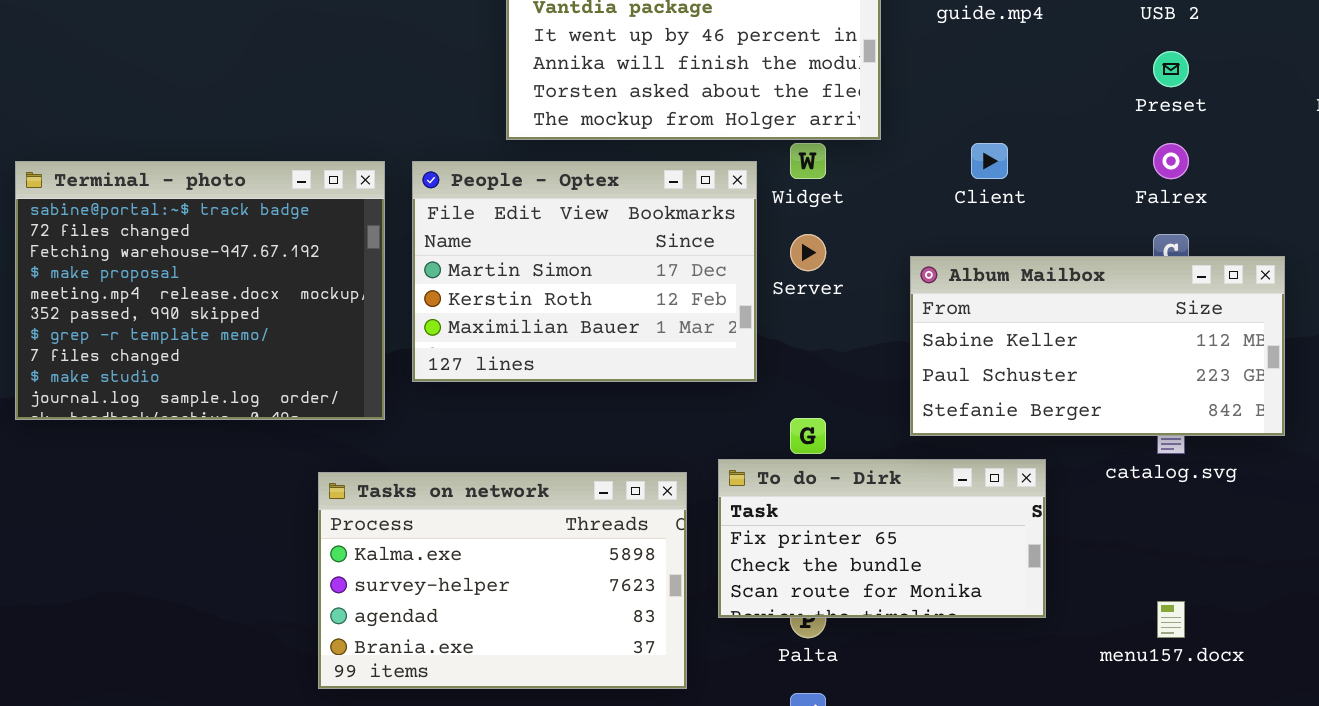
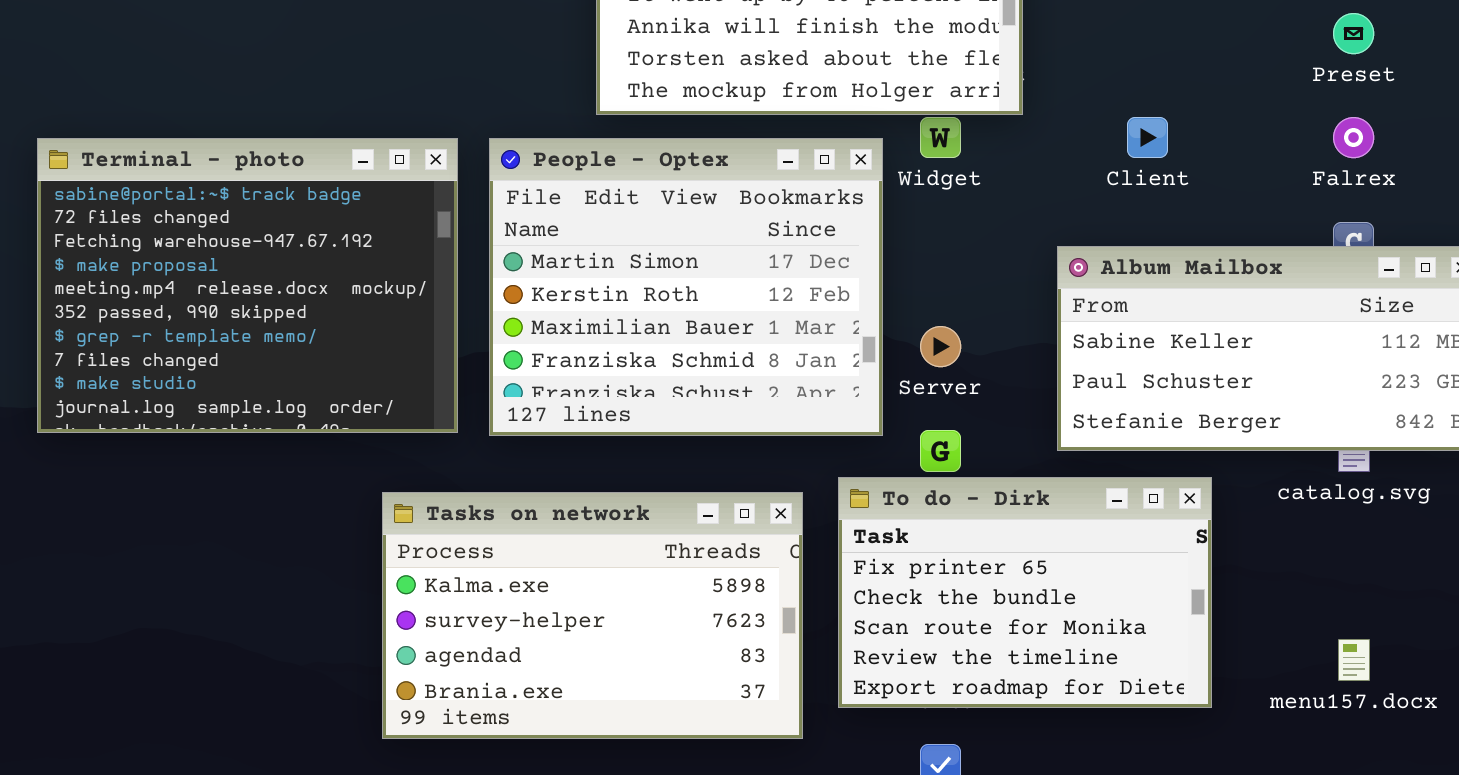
People - Optex: [412,161,757,382] -> [489,138,883,436], resized
Server: [790,234,826,271] -> [920,326,961,367], moved
To do - Dirk: [718,459,1046,618] -> [838,477,1212,708], resized

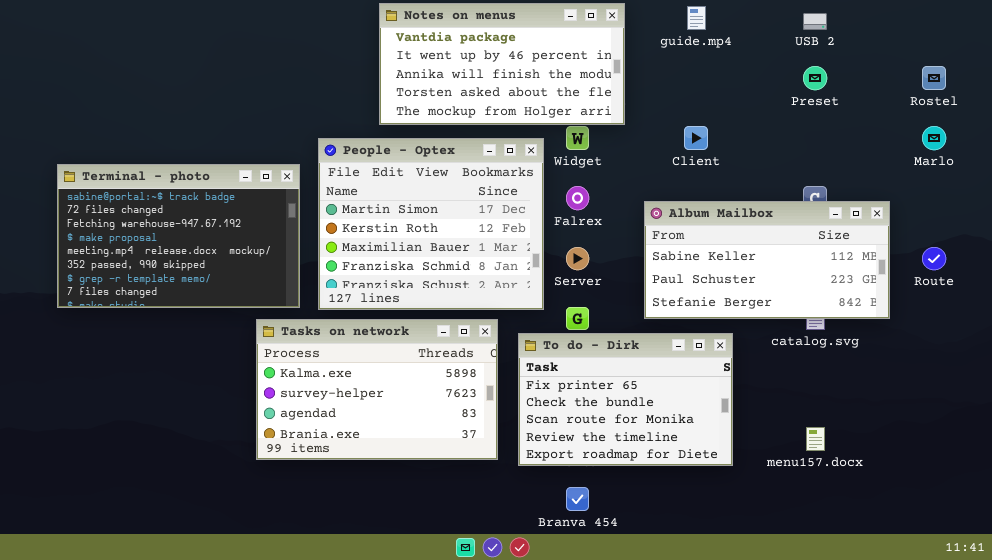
Falrex: [1333,117,1374,158] -> [566,186,589,210], moved
Terminal - photo: [37,138,458,433] -> [57,164,300,308], resized
Tasks on network: [382,492,803,739] -> [256,319,498,460], moved

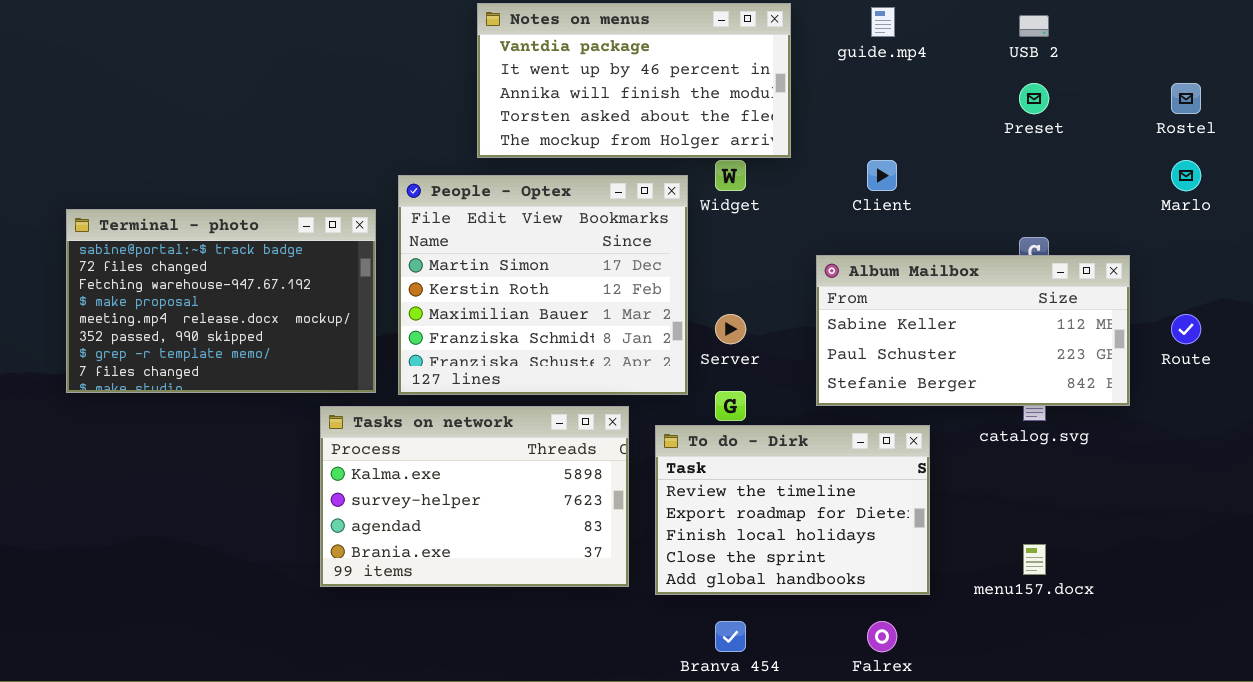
Falrex: [566,186,589,210] -> [867,621,897,652], moved
To do - Dirk: [518,333,733,466] -> [655,425,930,595], scrolled down 3 rows

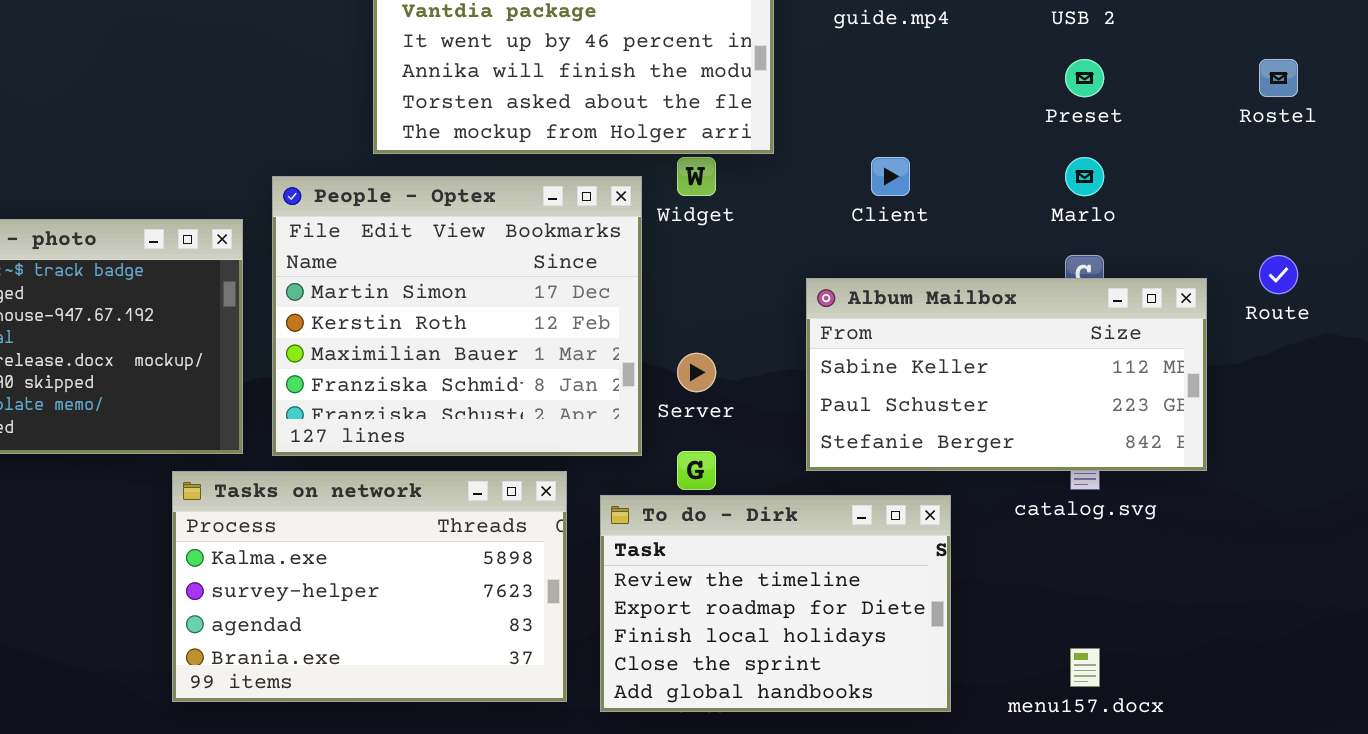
Marlo: [1171,160,1201,191] -> [1065,157,1104,196], moved
Route: [1171,314,1201,344] -> [1259,255,1298,294], moved

